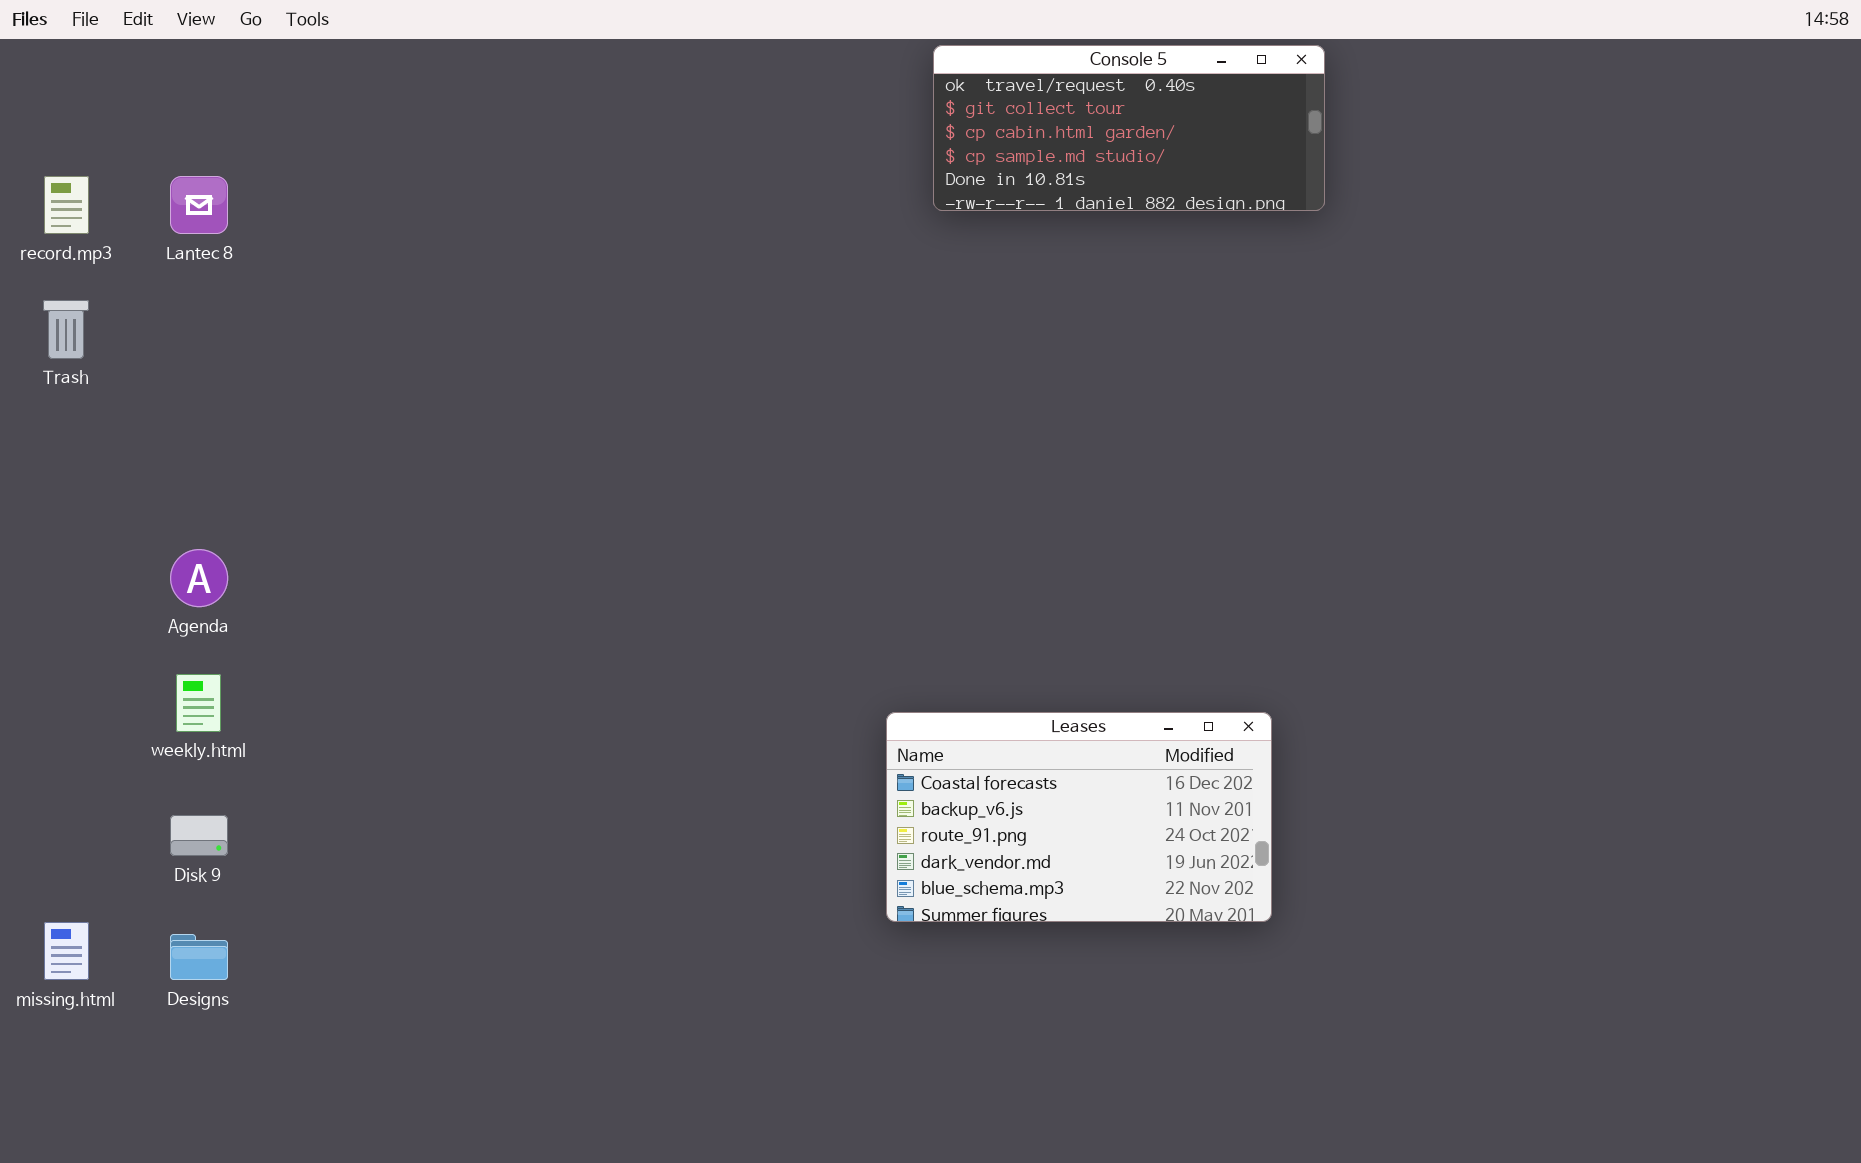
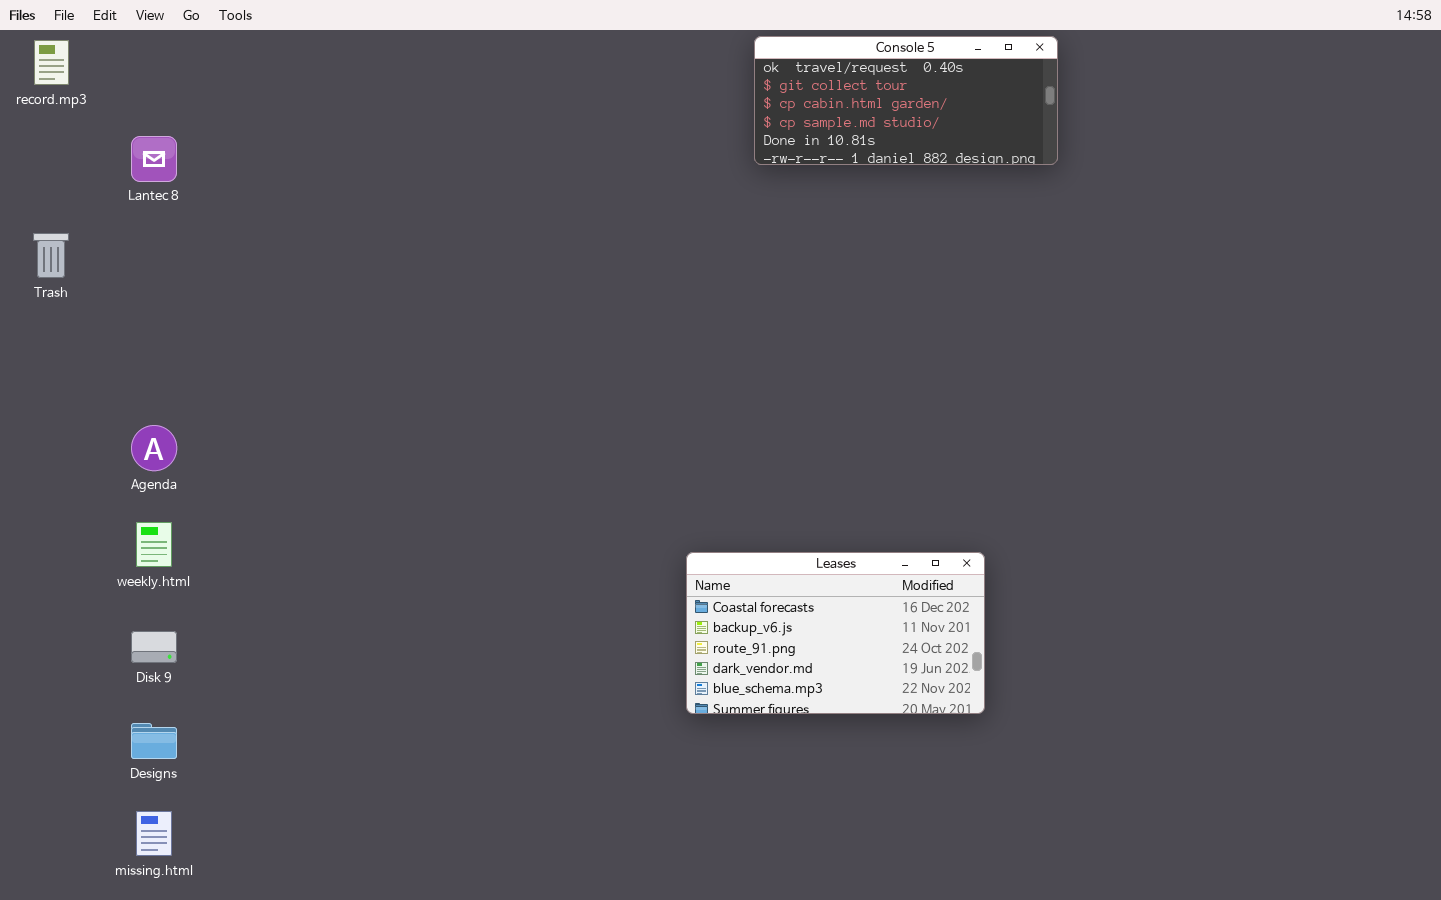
Console 5: [933,45,1325,211] -> [754,36,1058,165], moved
record.mp3: [44,176,89,234] -> [34,40,69,85], moved
missing.html: [44,922,89,980] -> [136,811,172,856], moved

